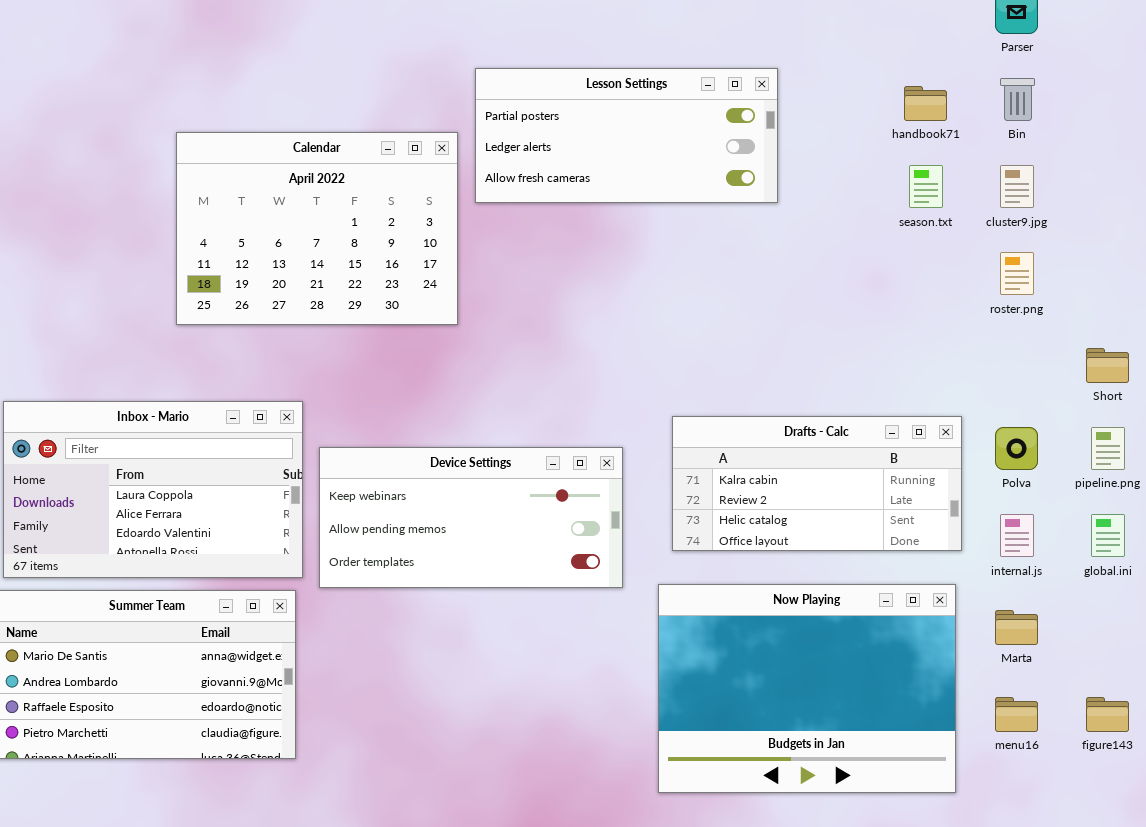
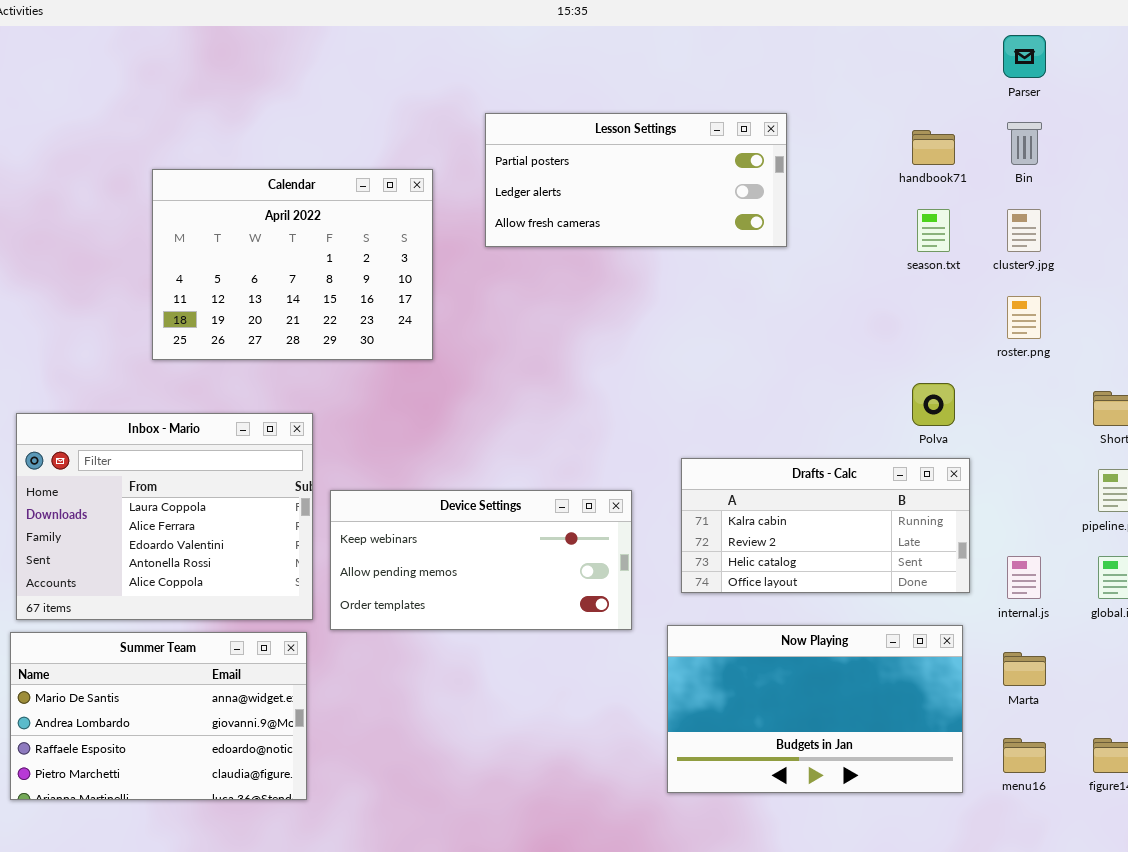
Calendar: [176,132,458,325] -> [152,169,433,360], moved
Inbox - Mario: [3,401,303,578] -> [16,413,313,620], resized
Polva: [995,427,1038,470] -> [912,383,955,426], moved
Now Playing: [658,584,956,793] -> [667,625,963,793], resized

